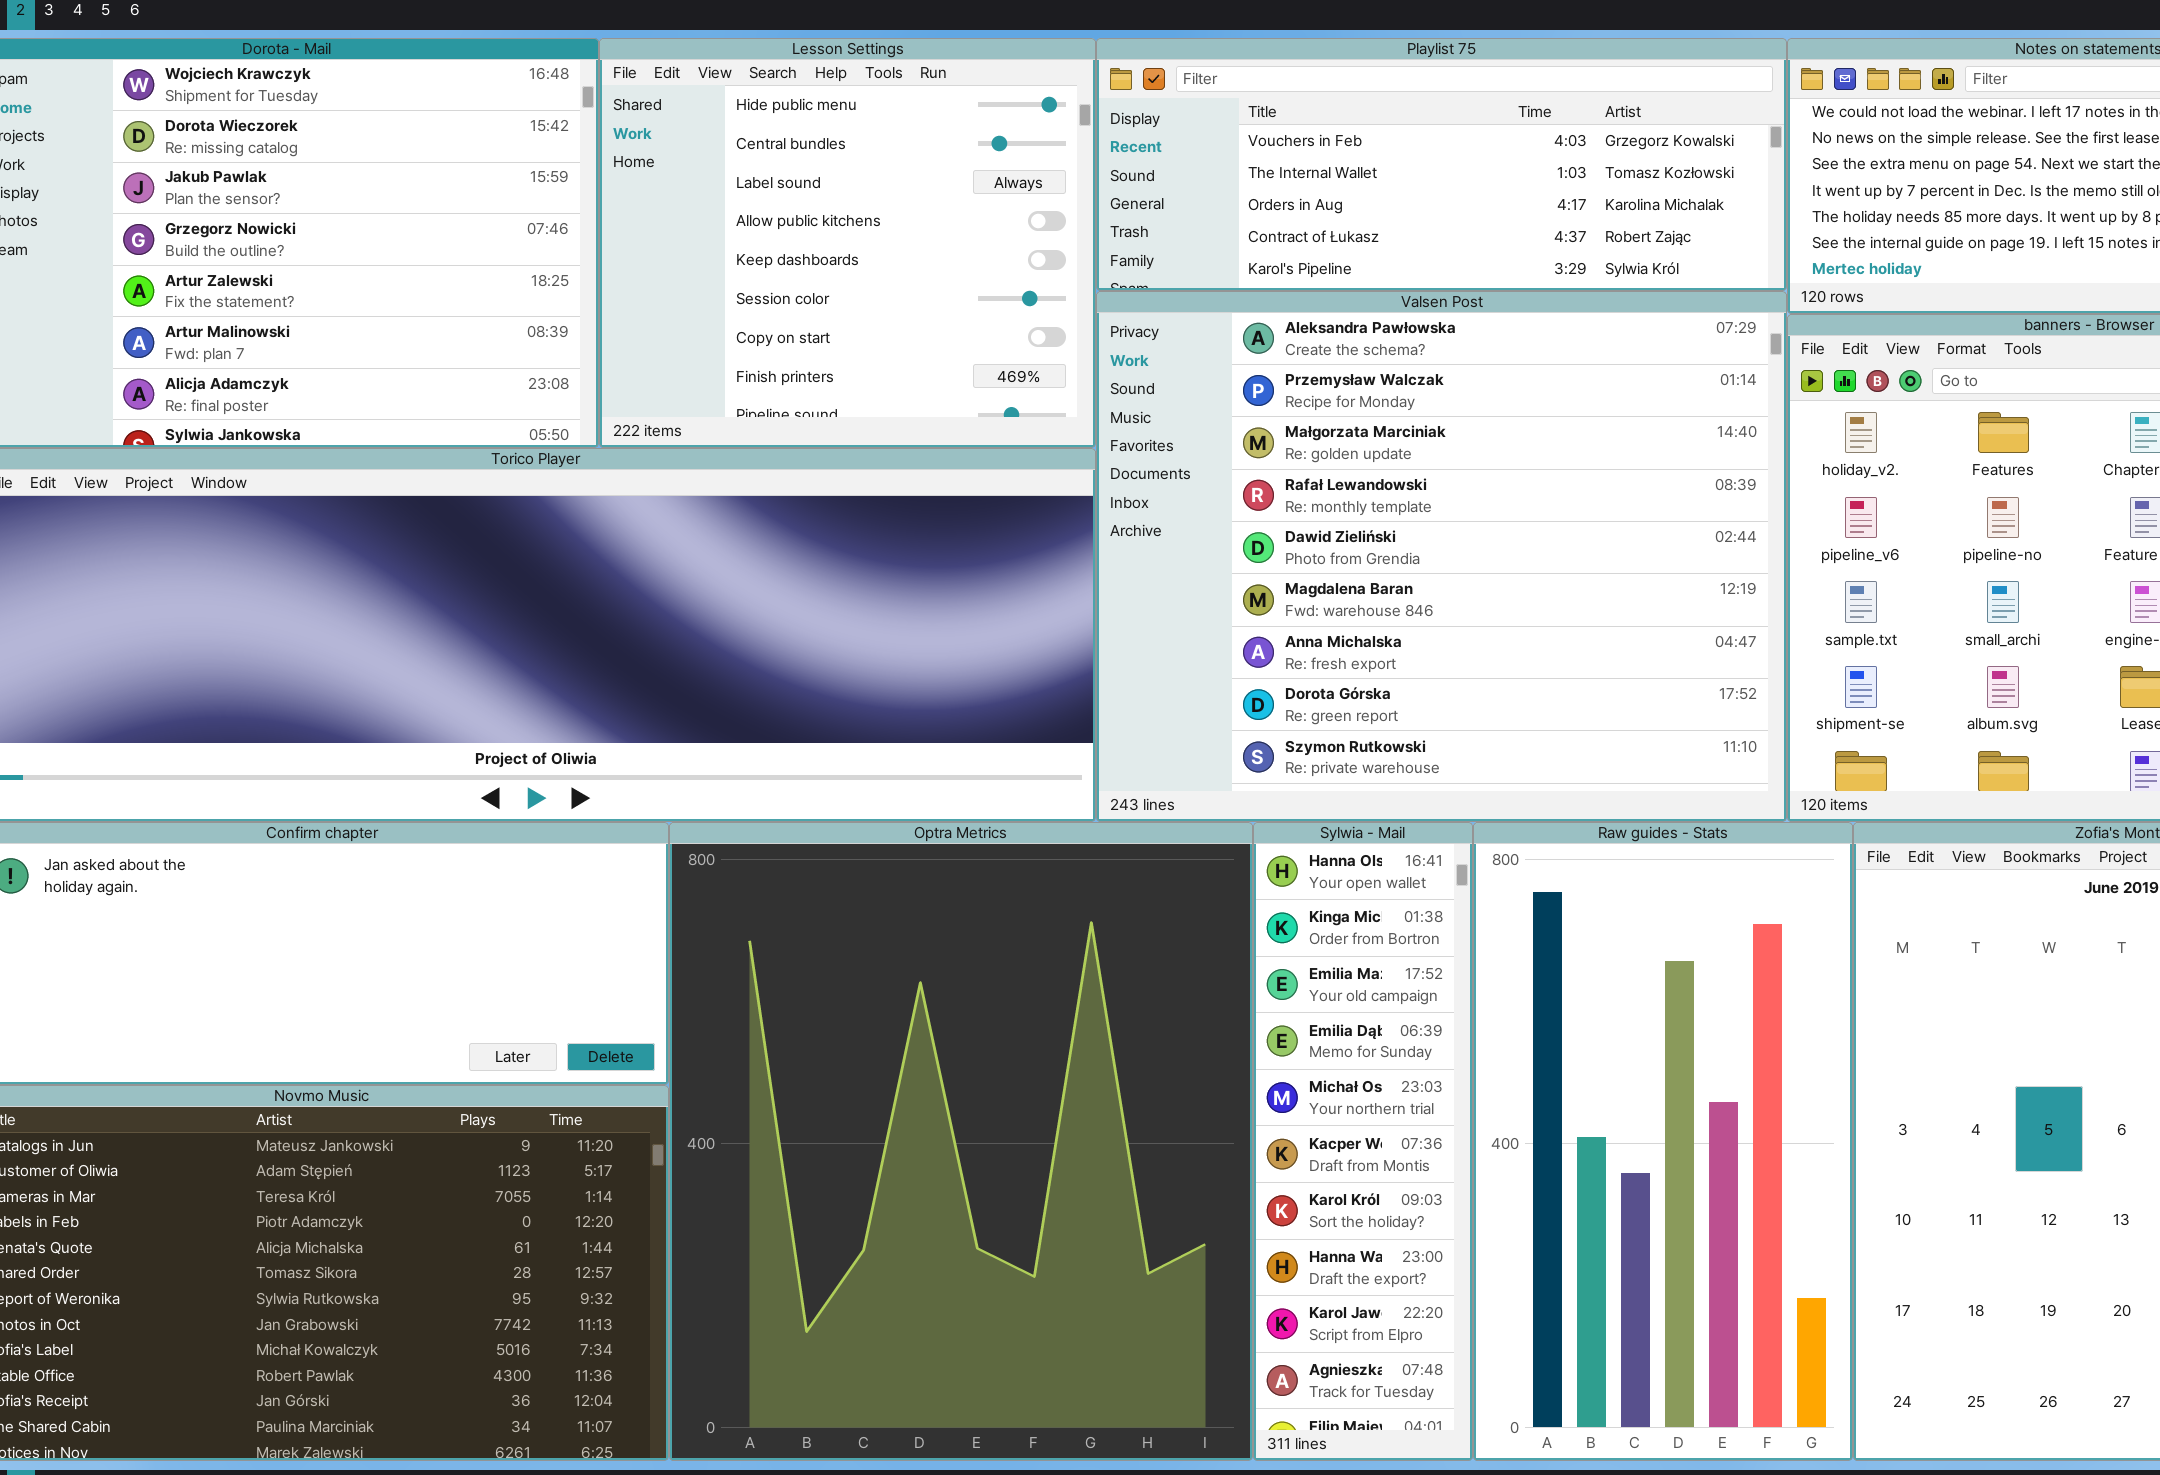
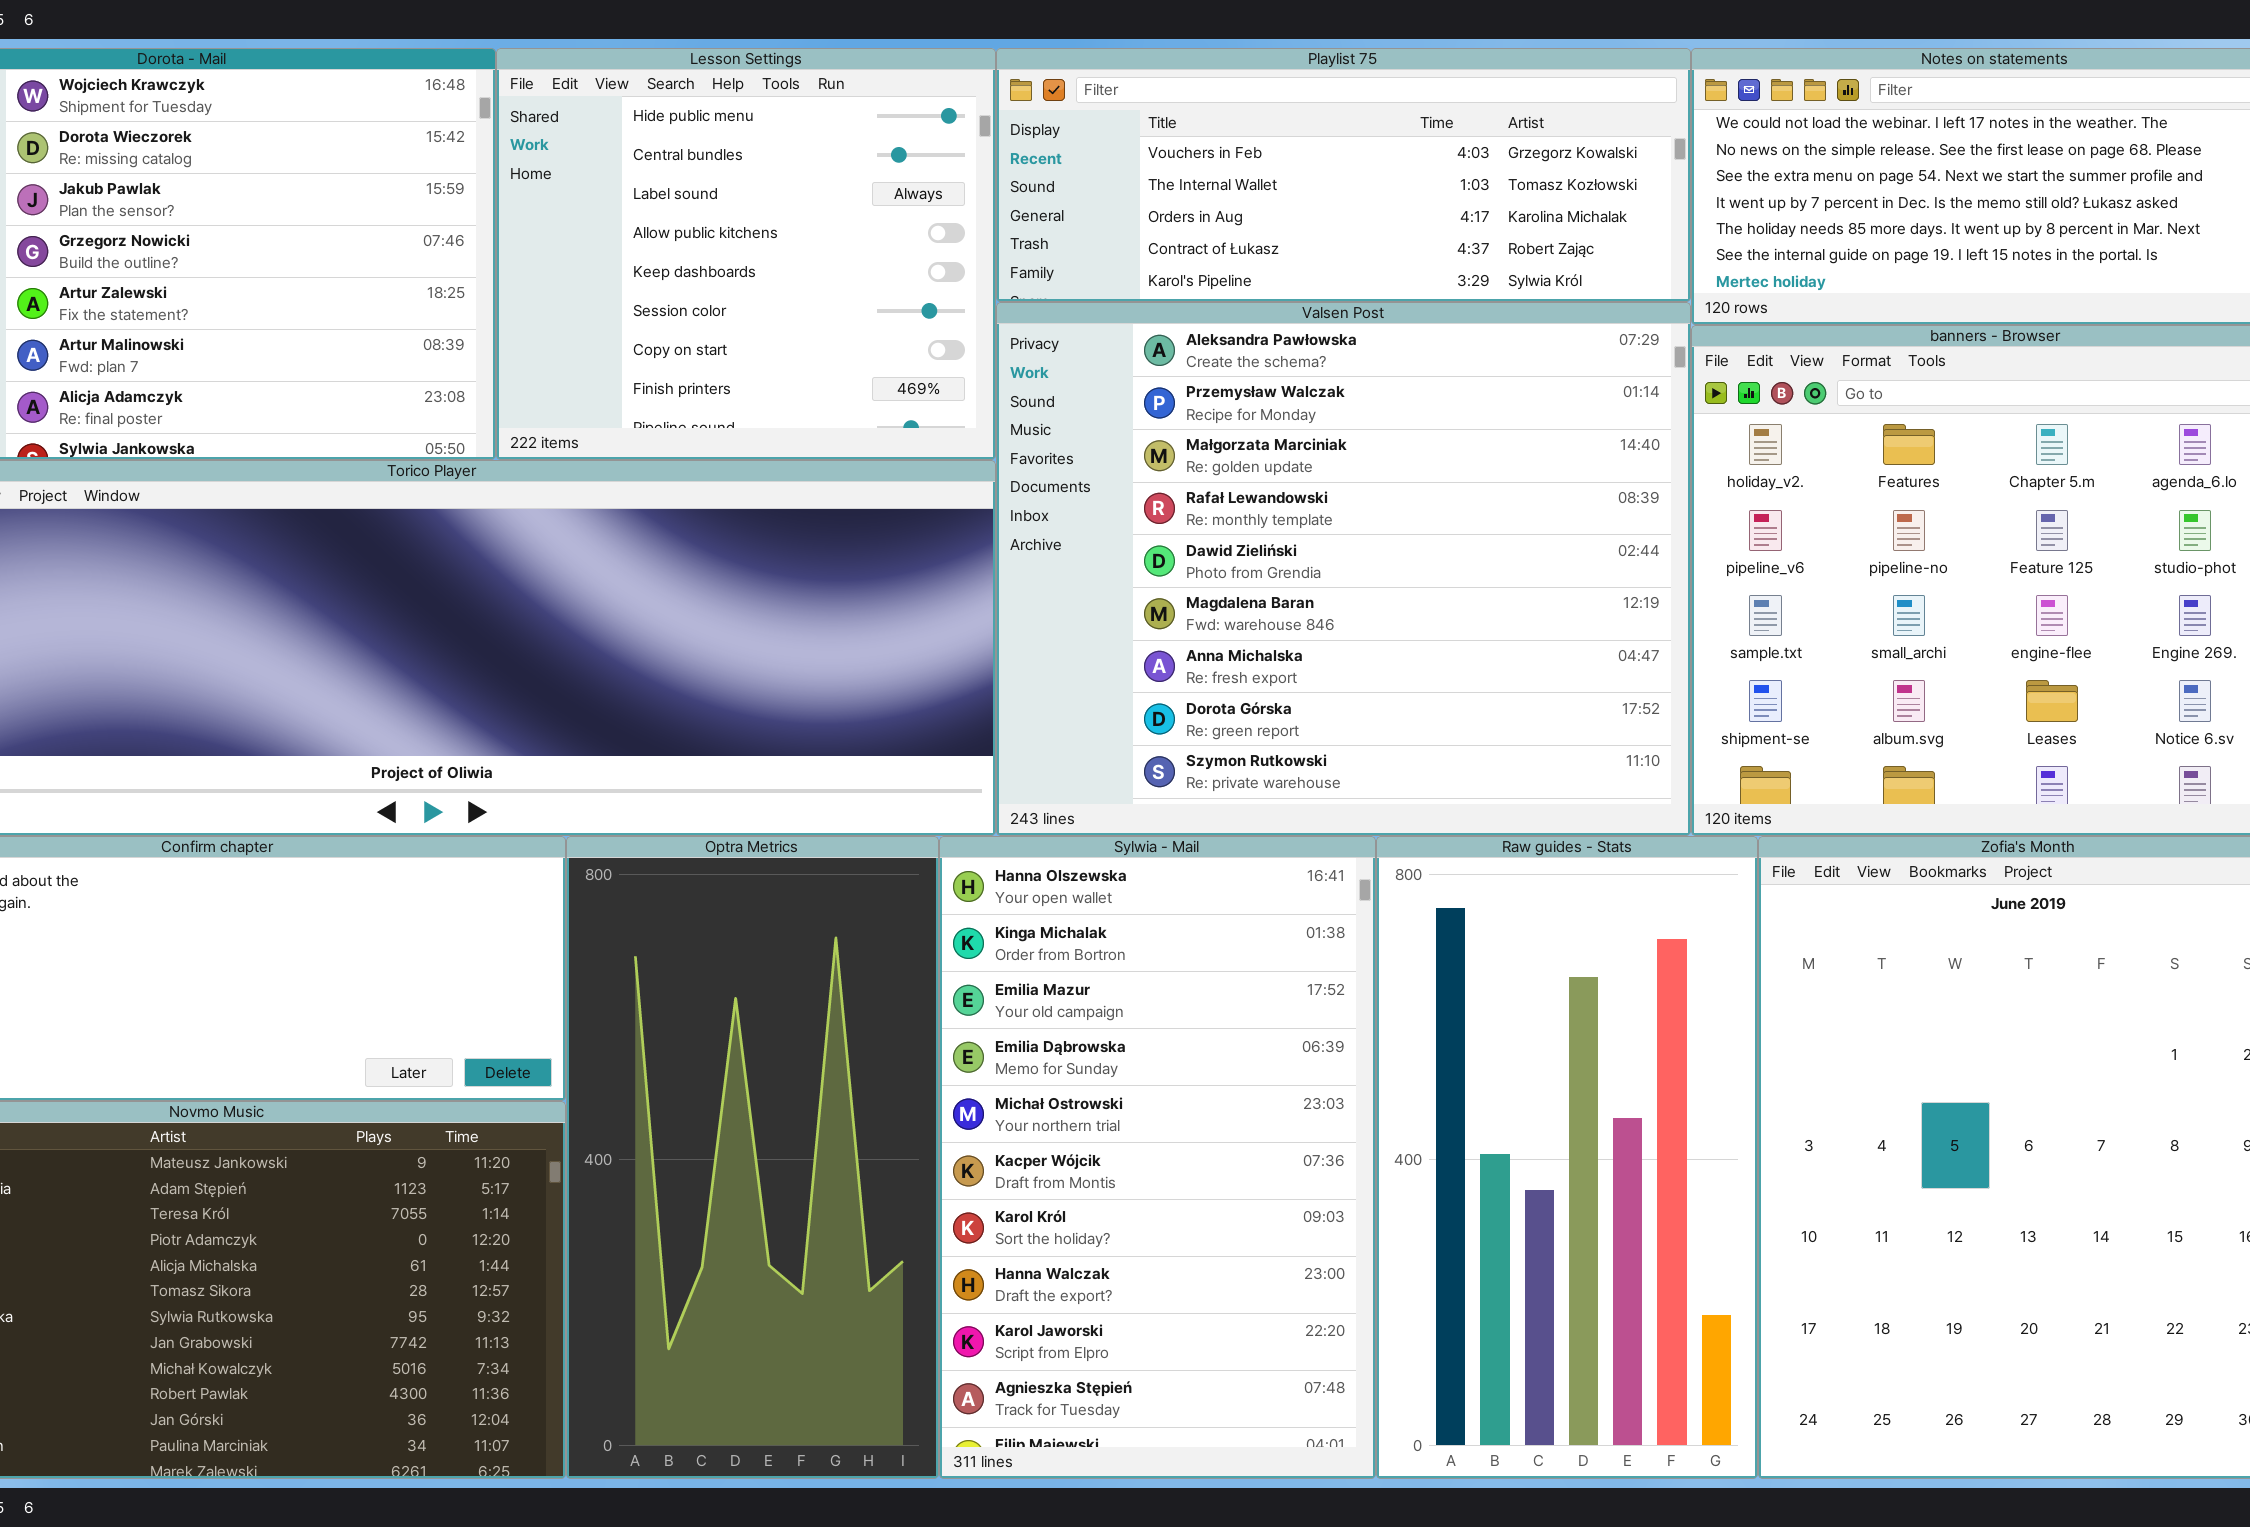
Optra Metrics: [669,822,1253,1461] -> [566,836,939,1479], resized
Sylwia - Mail: [1253,822,1473,1461] -> [939,836,1376,1479], resized

